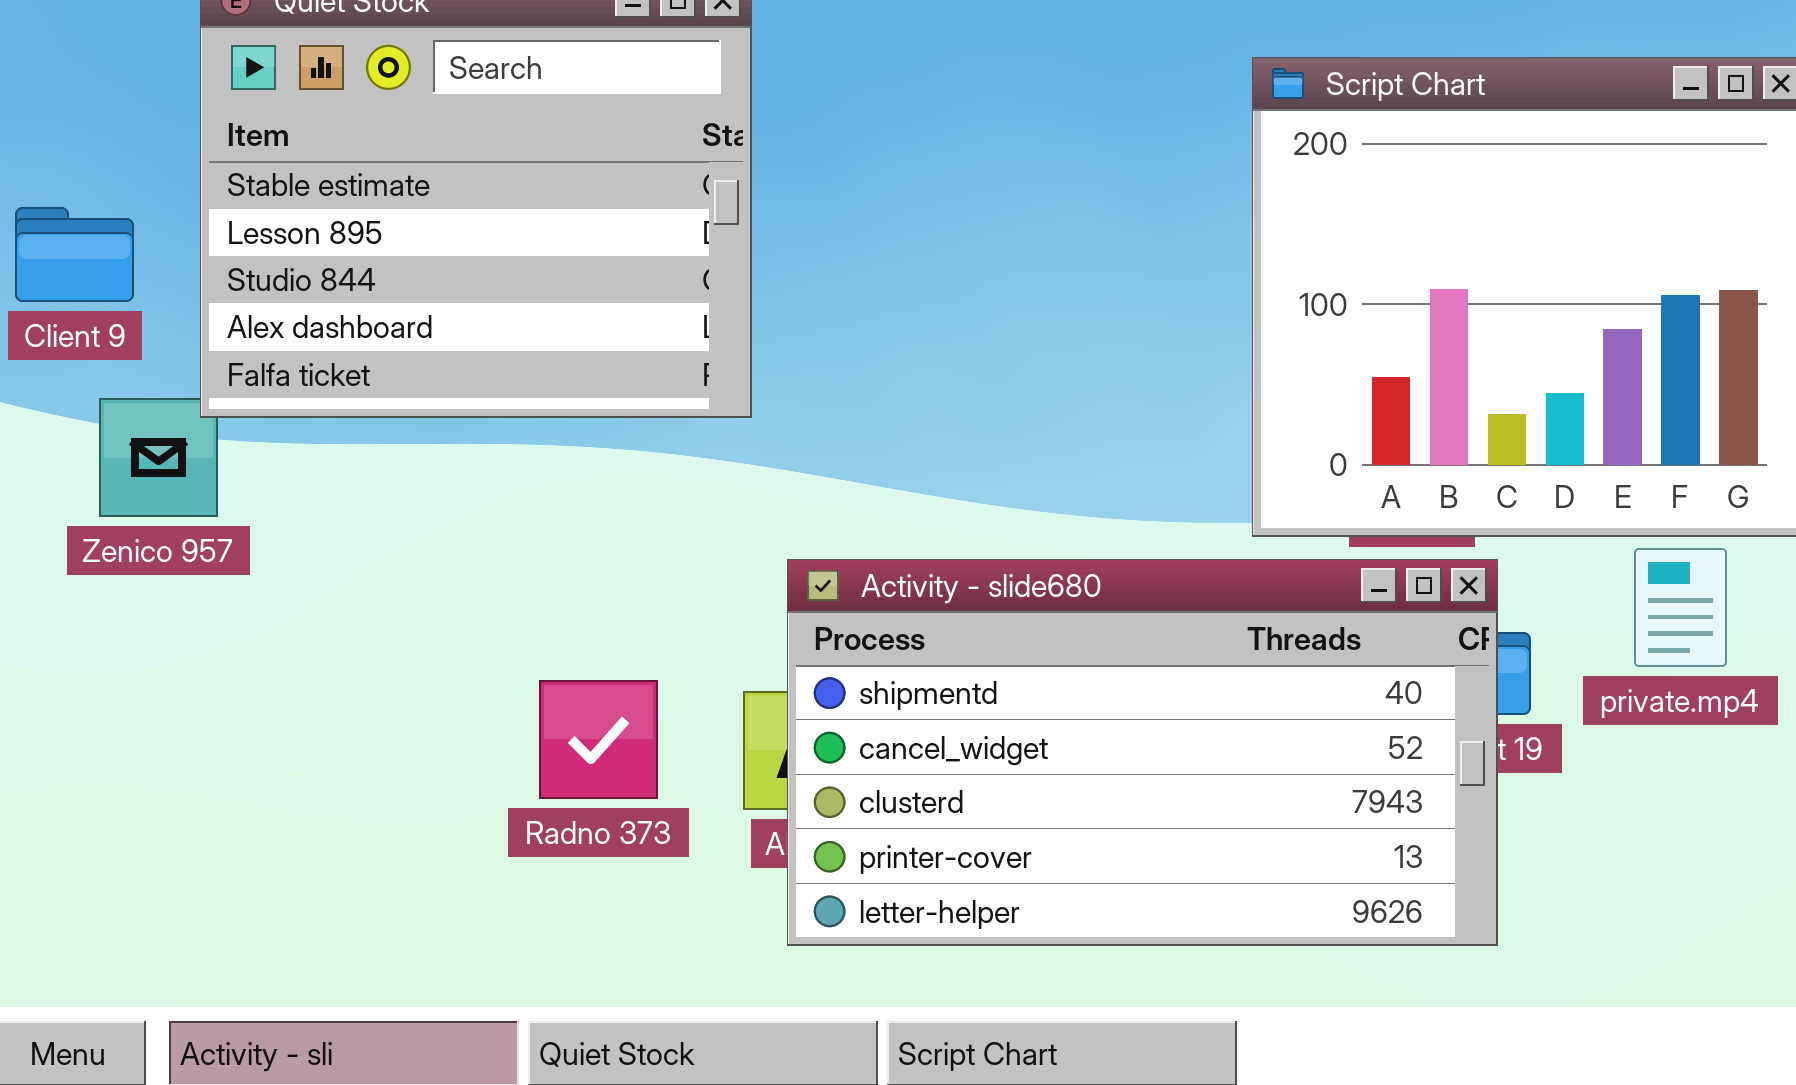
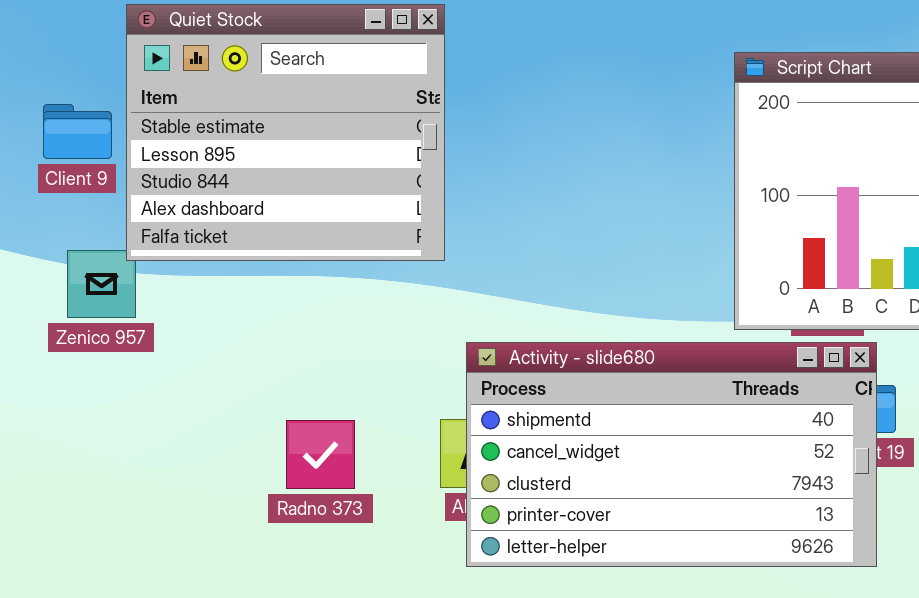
Client 9: [15,207,134,302] -> [43,104,112,159], moved
Radno 373: [539,680,658,799] -> [286,420,355,489], moved

